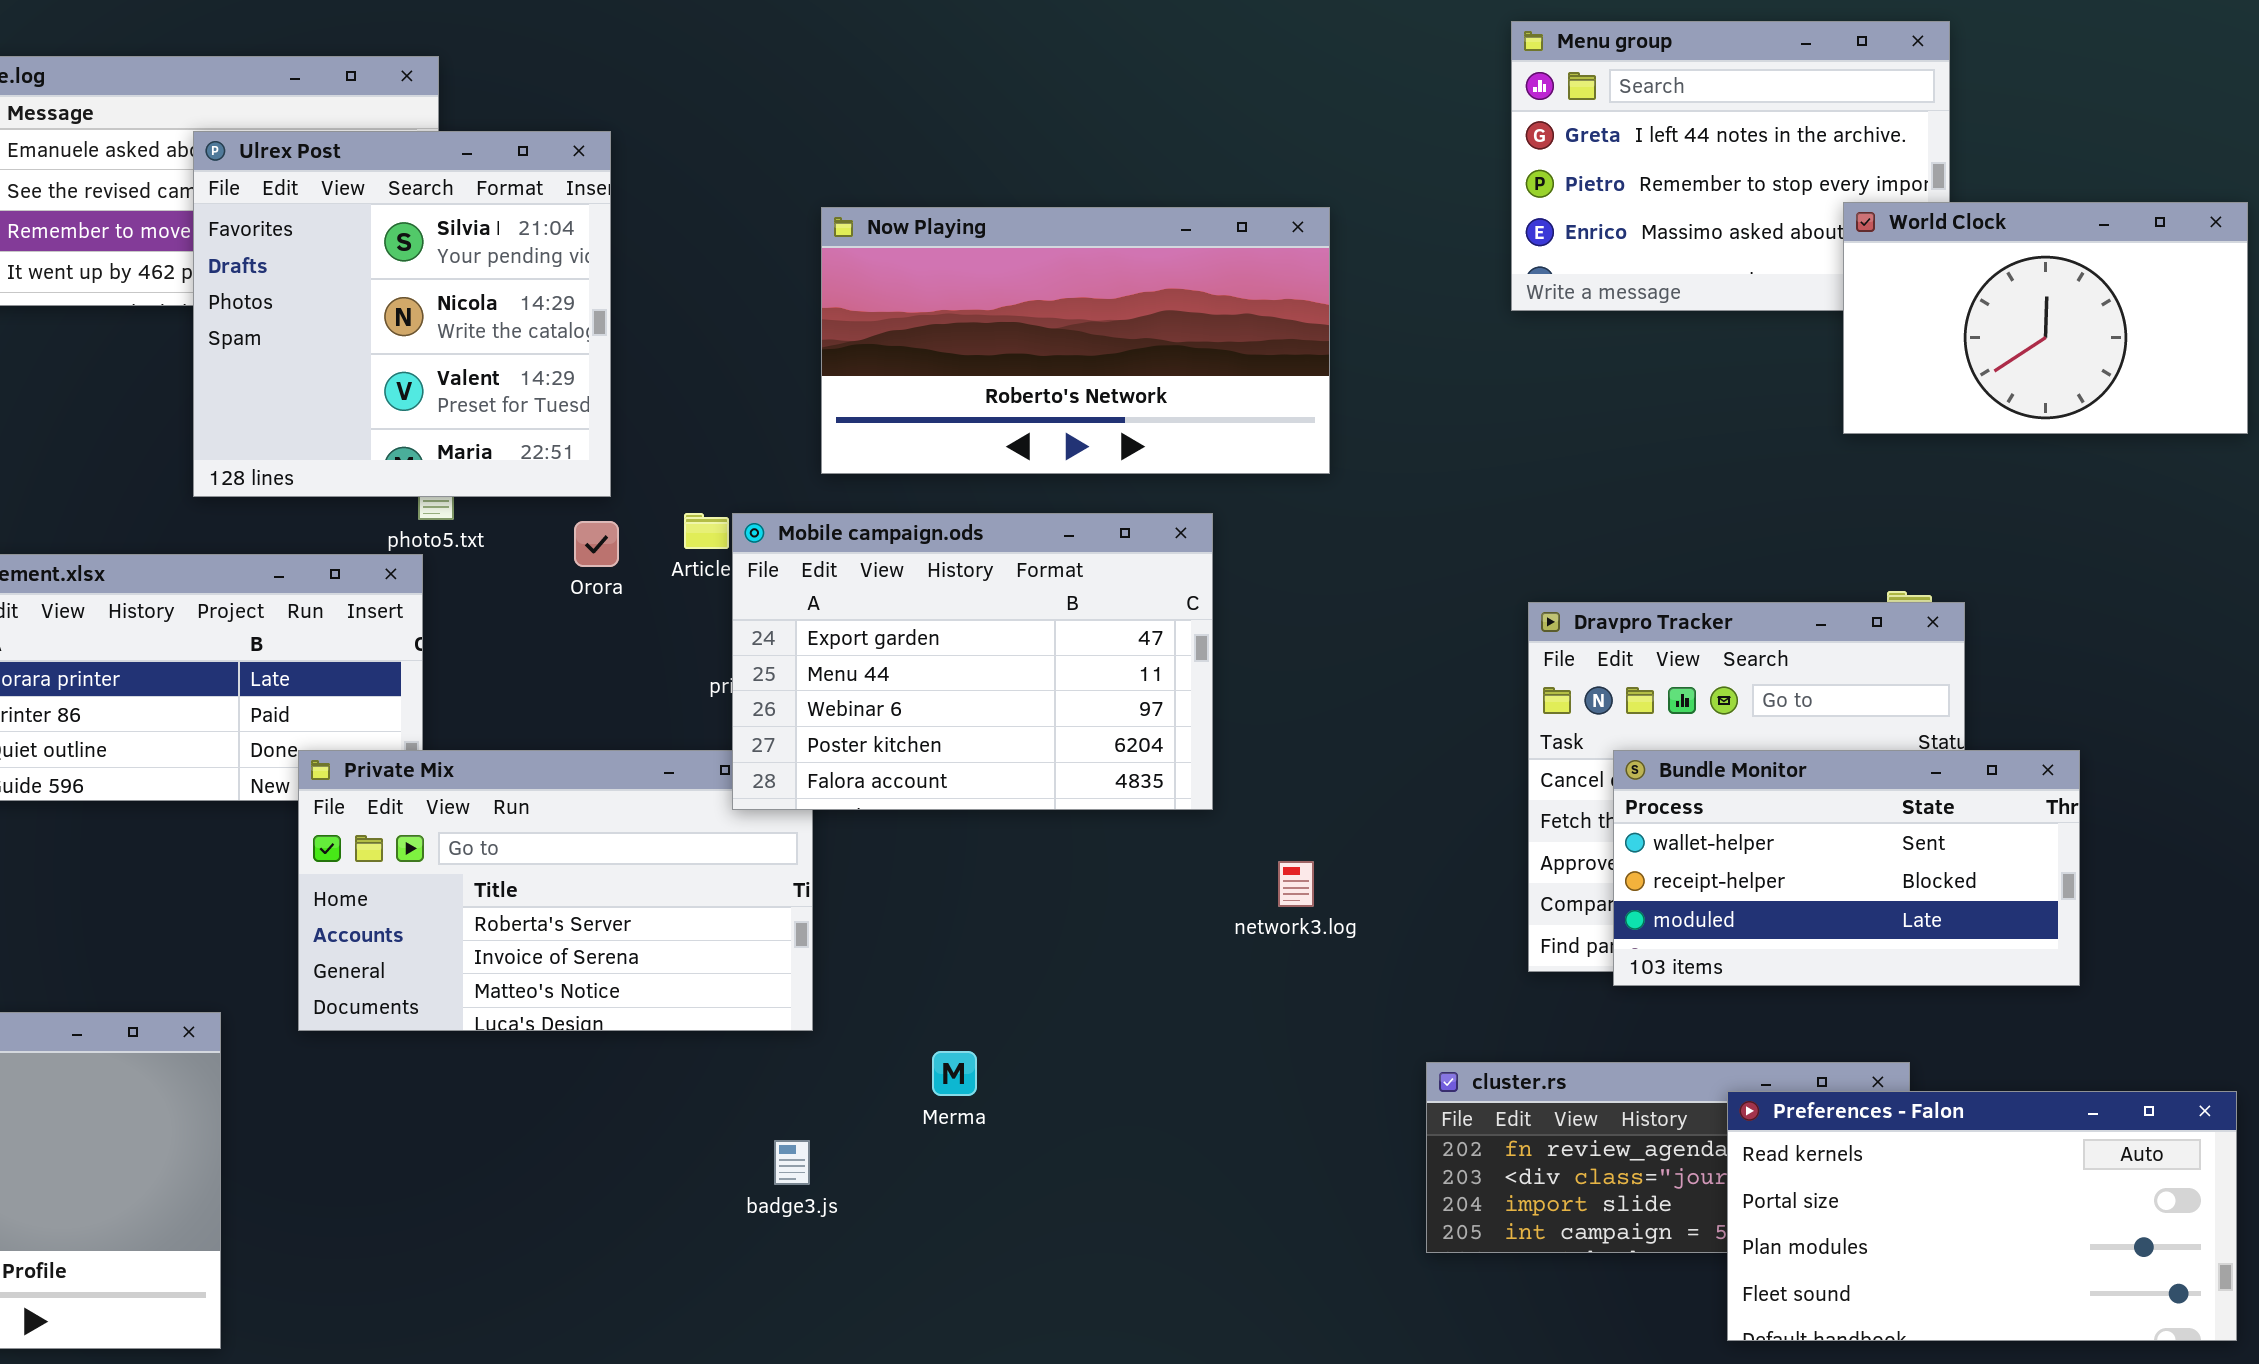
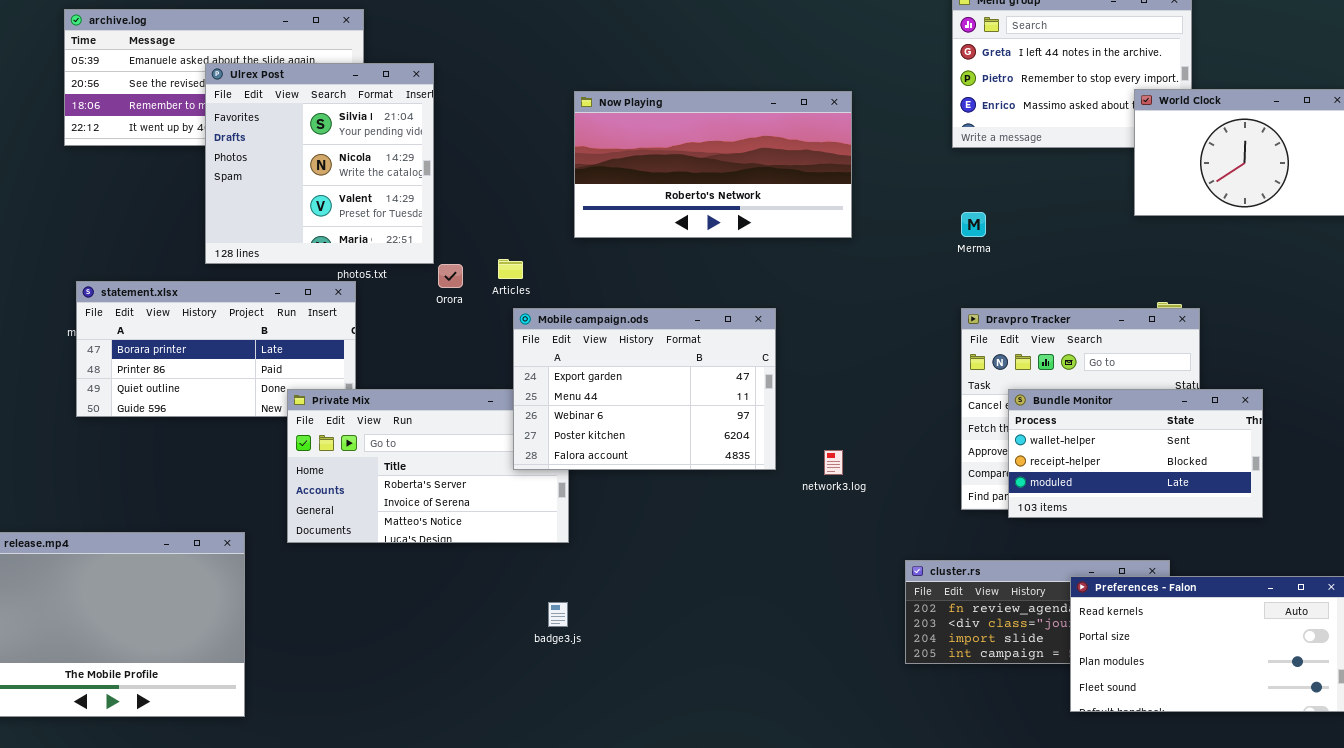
Ulrex Post: [193,131,611,497] -> [205,63,434,264], moved
Mobile campaign.ods: [732,513,1213,810] -> [513,308,776,470], moved
Merma: [932,1051,977,1096] -> [961,212,986,237], moved

